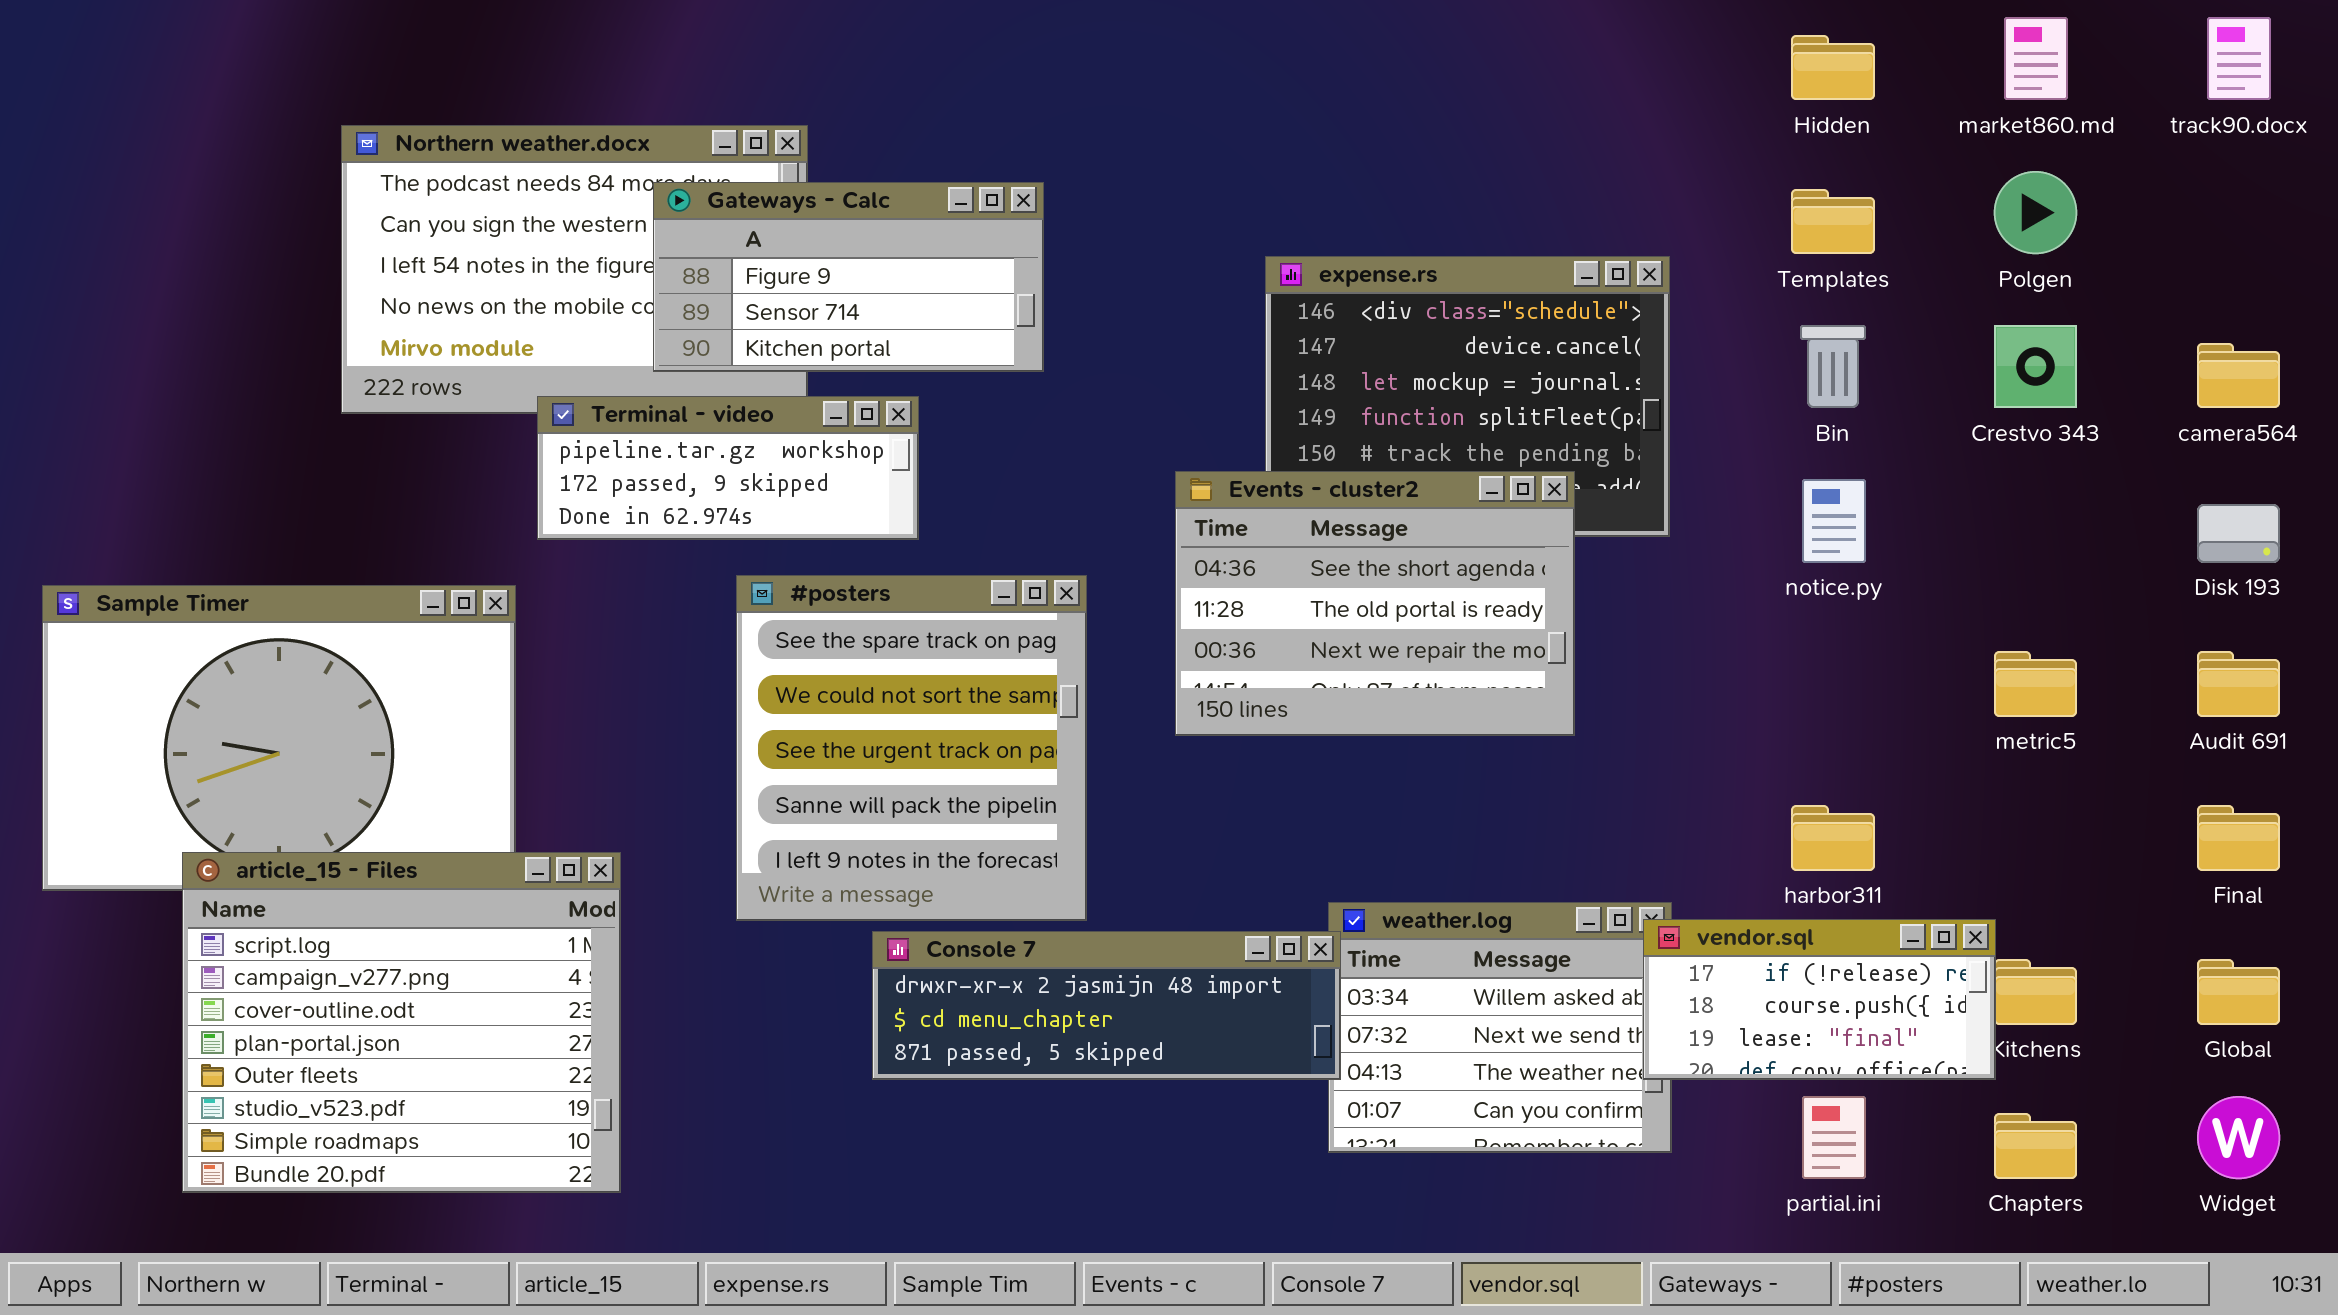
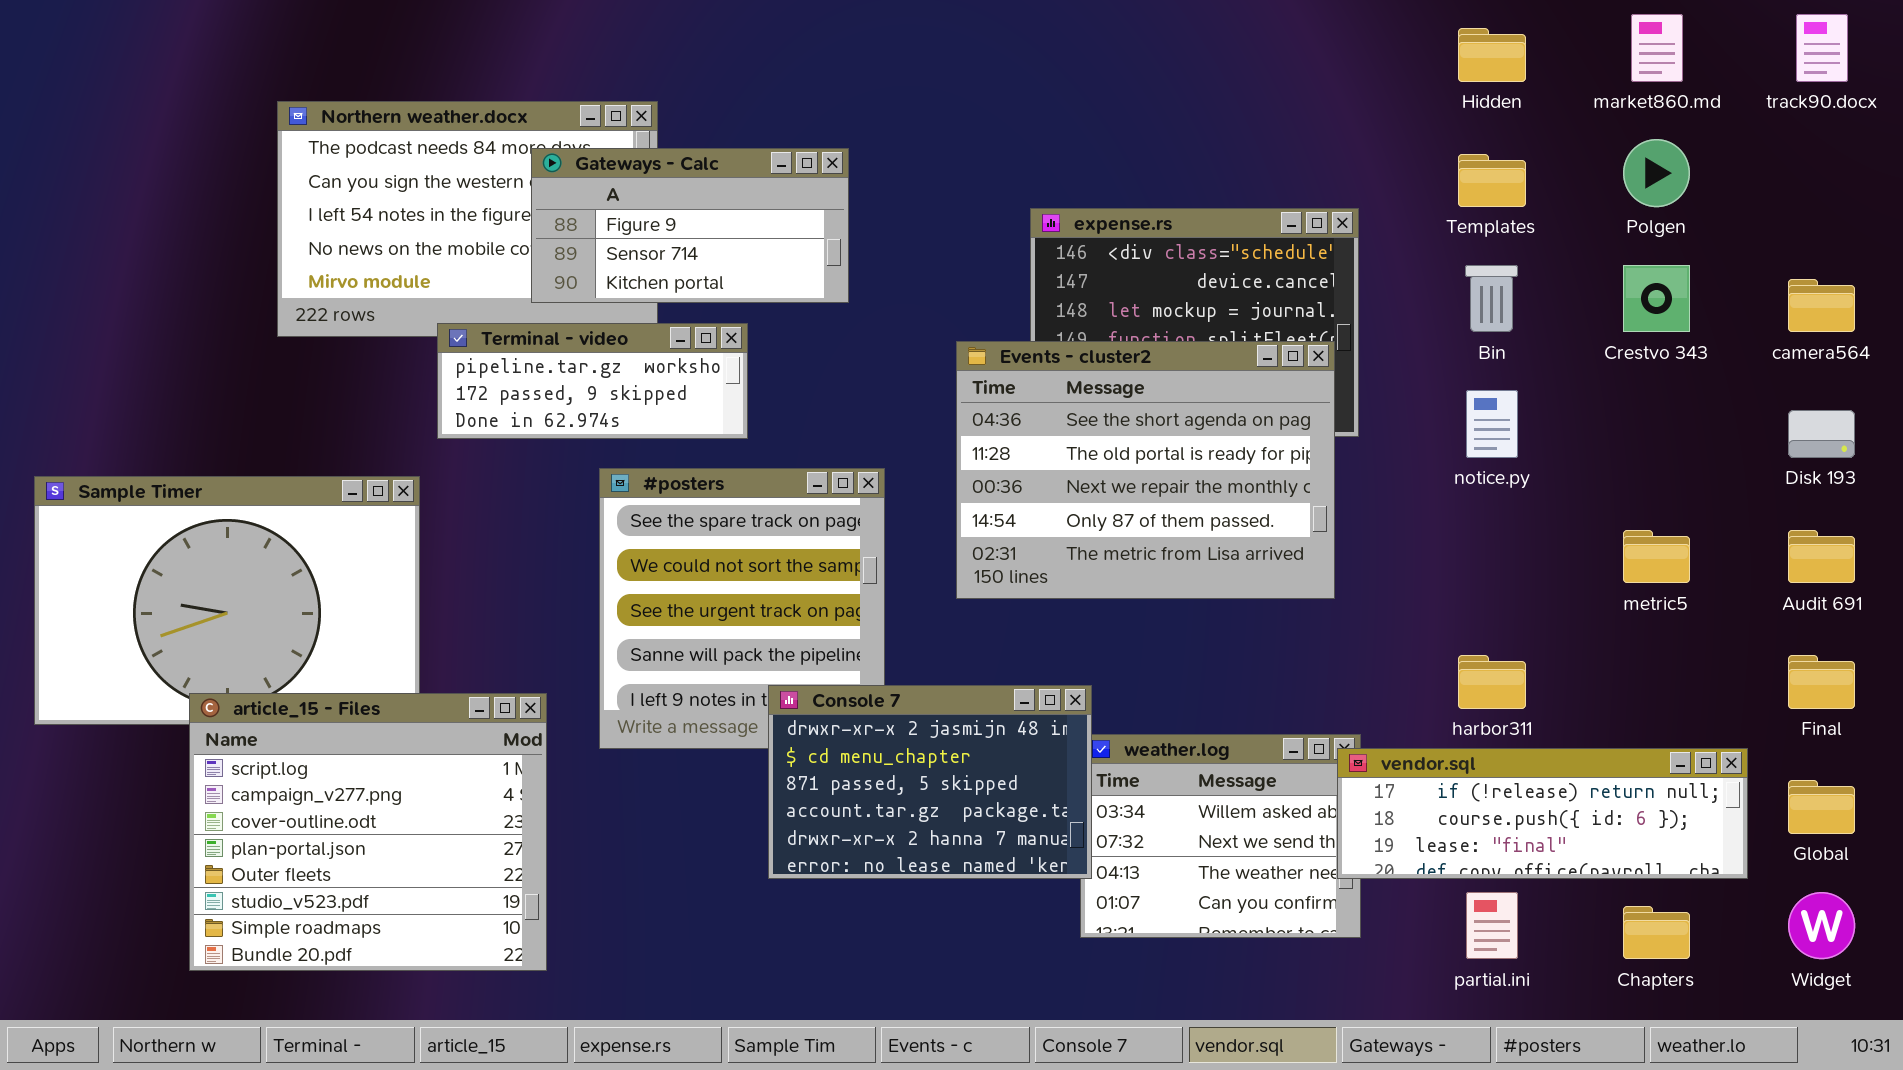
Events - cluster2: [1175,471,1575,736] -> [956,341,1335,599], resized
article_15 - Files: [182,852,621,1193] -> [189,693,547,971], moved
vendor.sql: [1643,919,1996,1080] -> [1337,748,1748,879], resized
Console 7: [872,931,1341,1080] -> [768,685,1092,879], resized

